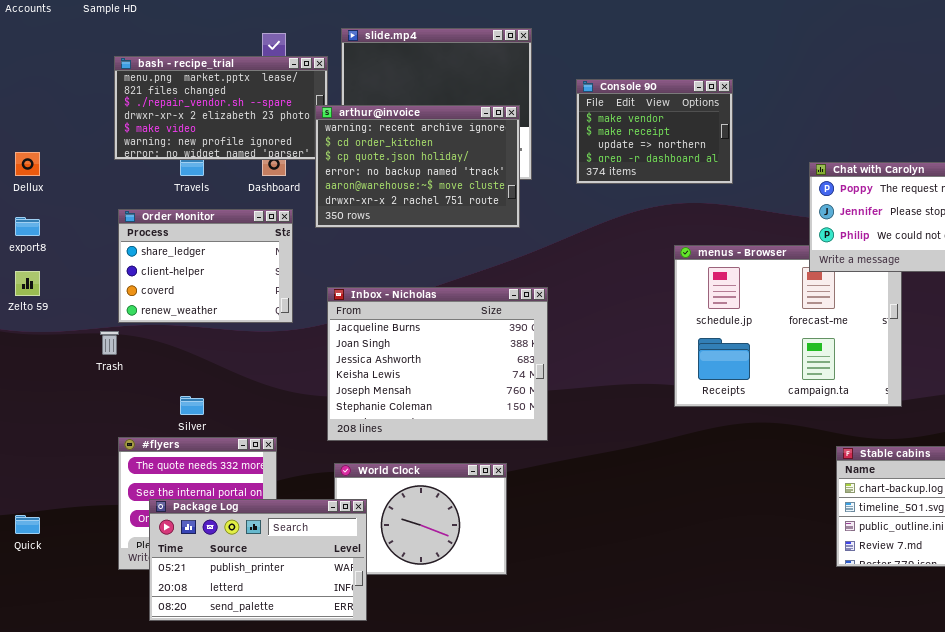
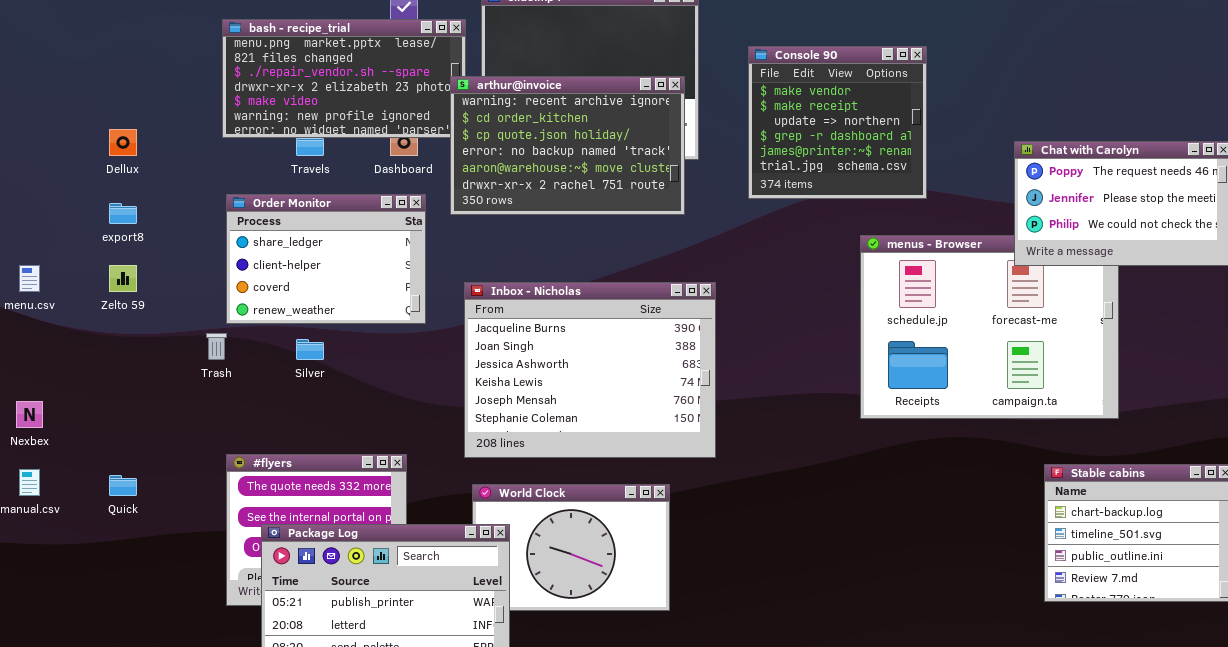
Console 90: [576,79,733,184] -> [748,46,927,199], resized
Silver: [180,396,204,415] -> [296,339,324,360], moved
Quick: [15,515,40,534] -> [109,475,137,496], moved

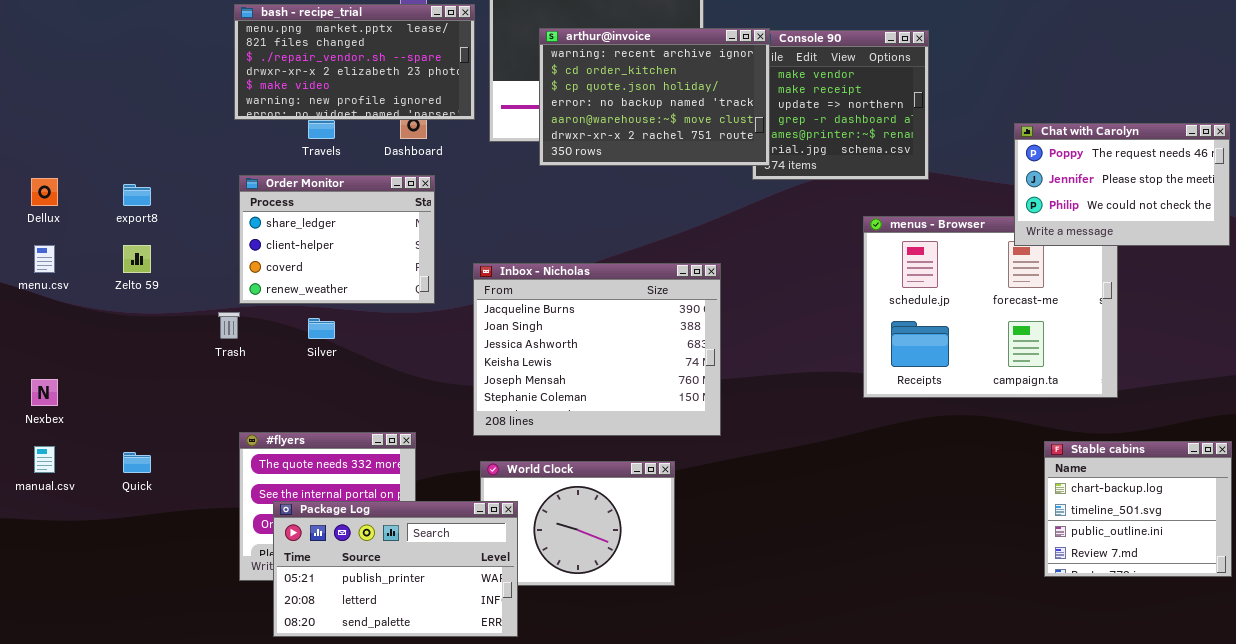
arthur@invoice: [450,76,685,215] -> [539,28,770,166], moved
Dellux: [109,129,137,156] -> [31,178,58,206], moved

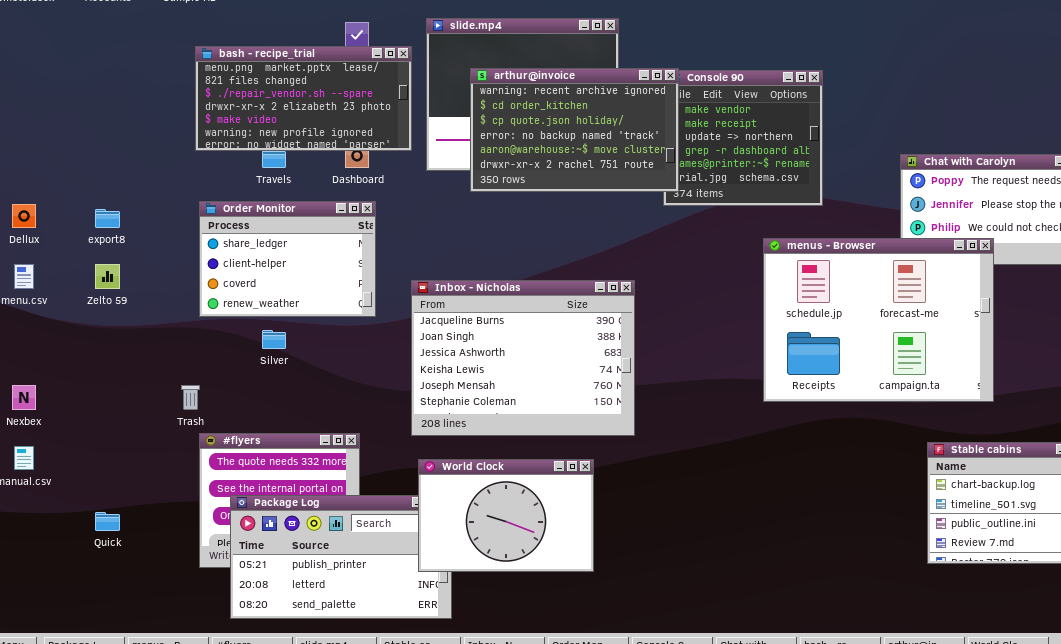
menus - Browser: [863,216,1118,398] -> [763,238,994,402], raised
Trash: [218,312,240,339] -> [181,385,200,410], moved
Quick: [123,452,151,473] -> [95,512,120,531], moved
World Clock: [480,461,675,586] -> [418,459,594,572], raised

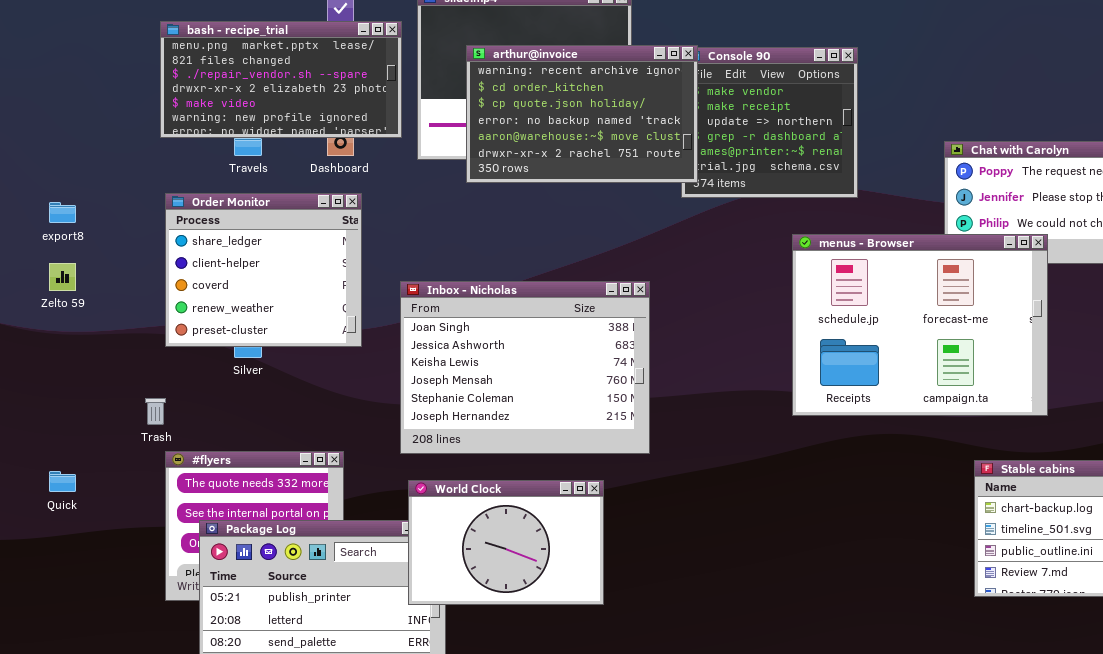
Order Monitor: [199,201,376,317] -> [165,193,362,347], resized
Inbox - Nicholas: [411,280,635,436] -> [400,281,650,454], scrolled down 1 row
Quick: [95,512,120,531] -> [49,471,76,492], moved

